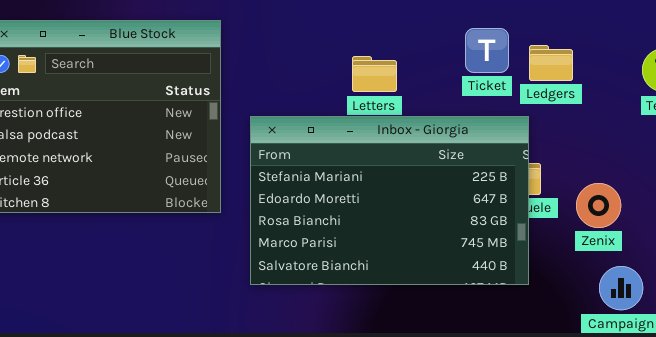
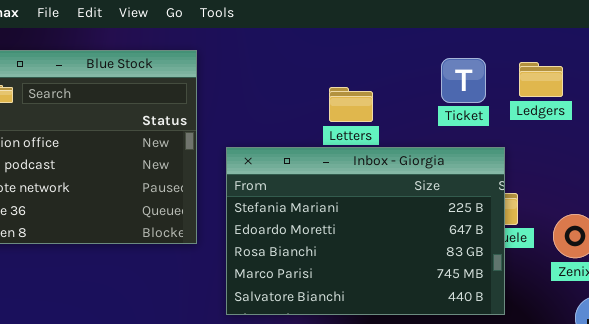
Ledgers: [529,45,573,81] -> [519,62,563,97], moved

